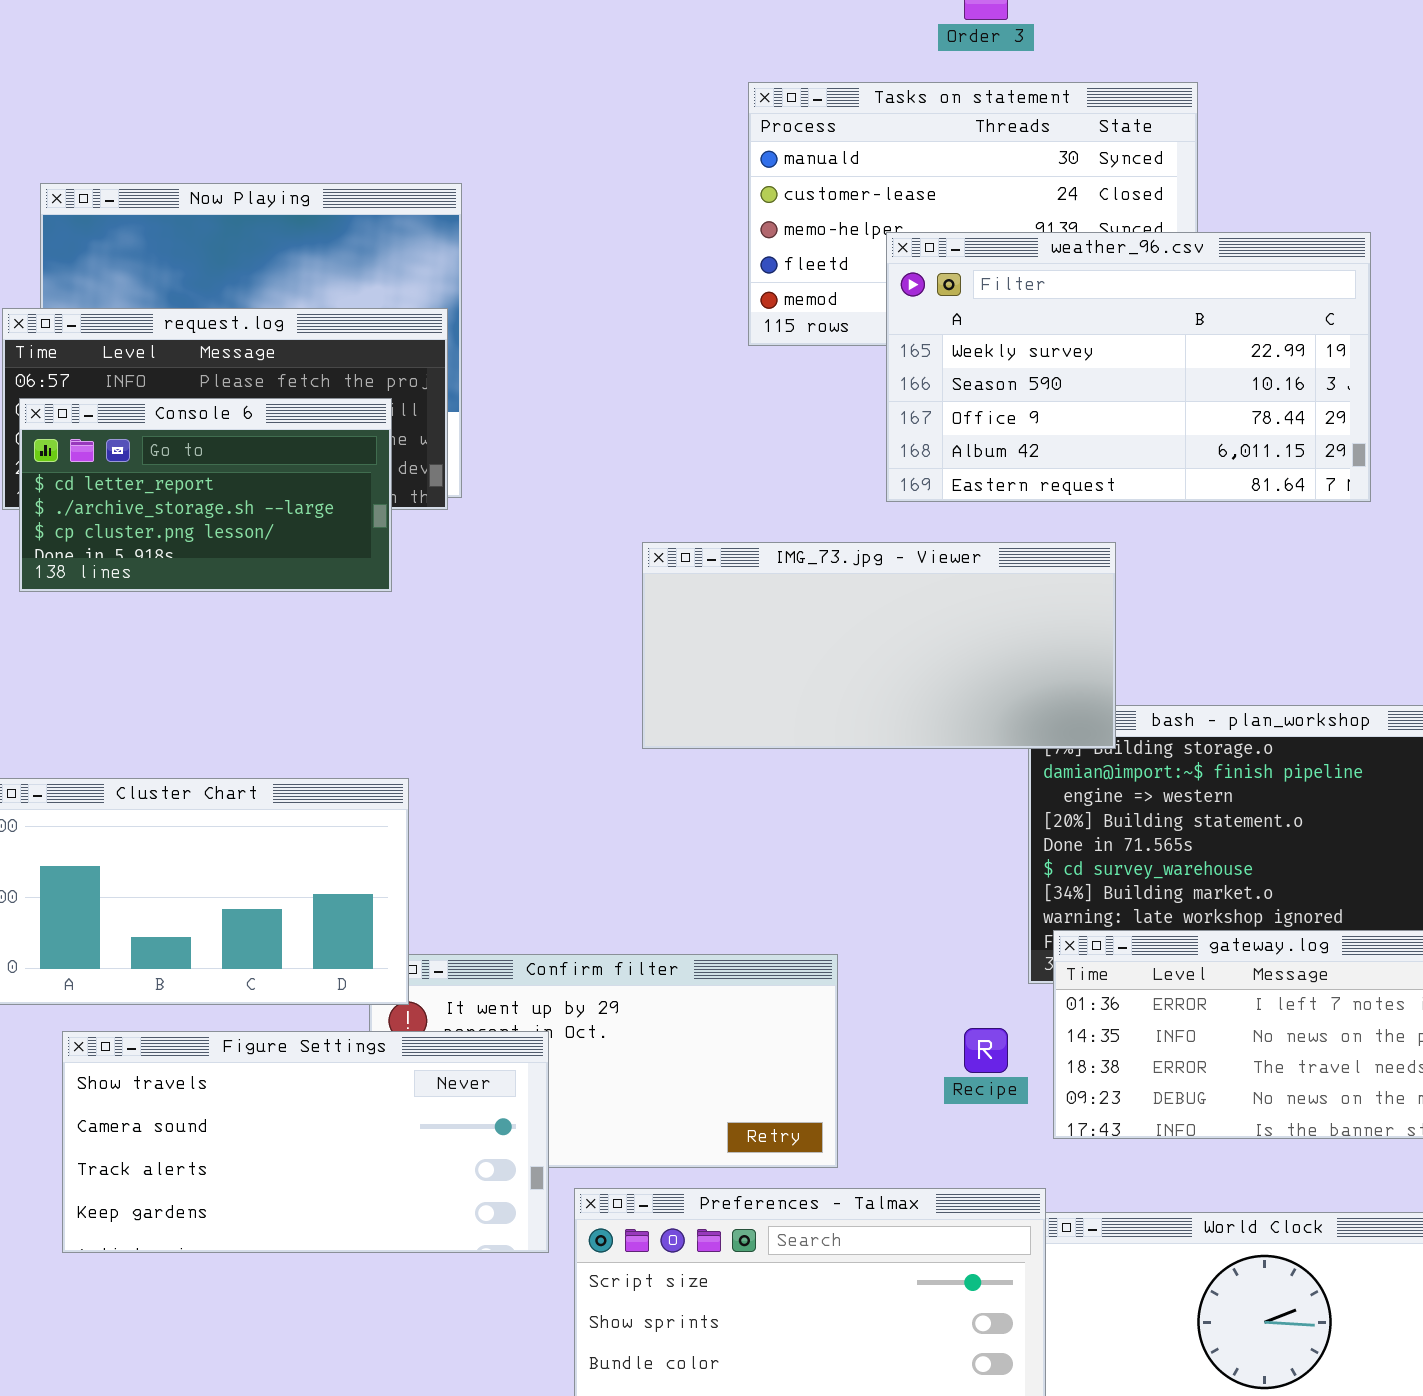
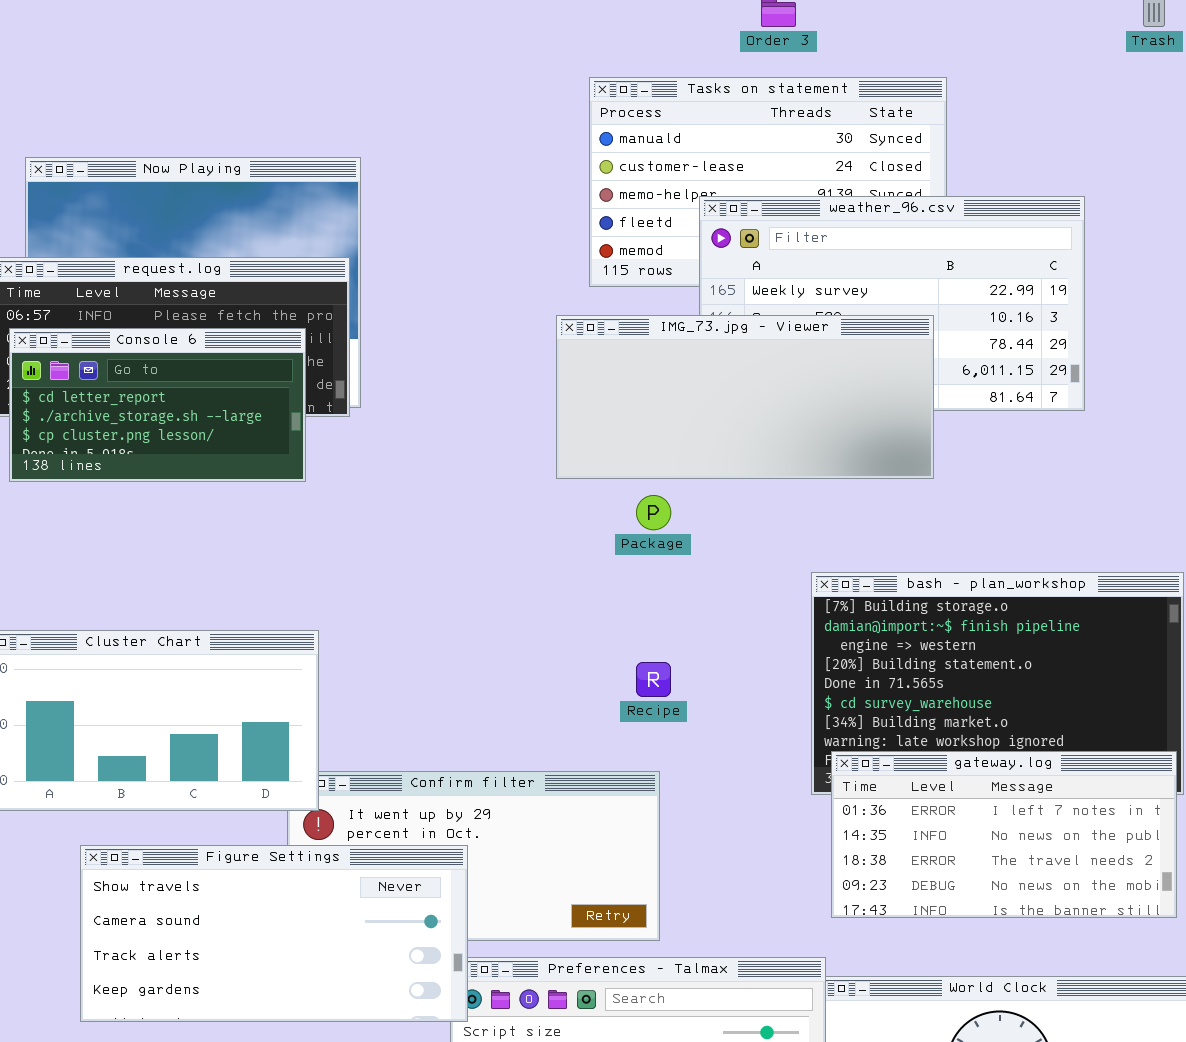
IMG_73.jpg - Viewer: [642,542,1116,749] -> [556,315,934,479], moved
Recipe: [964,1028,1008,1073] -> [636,662,671,697], moved
Figure Settings: [62,1031,549,1253] -> [80,845,468,1022], moved

